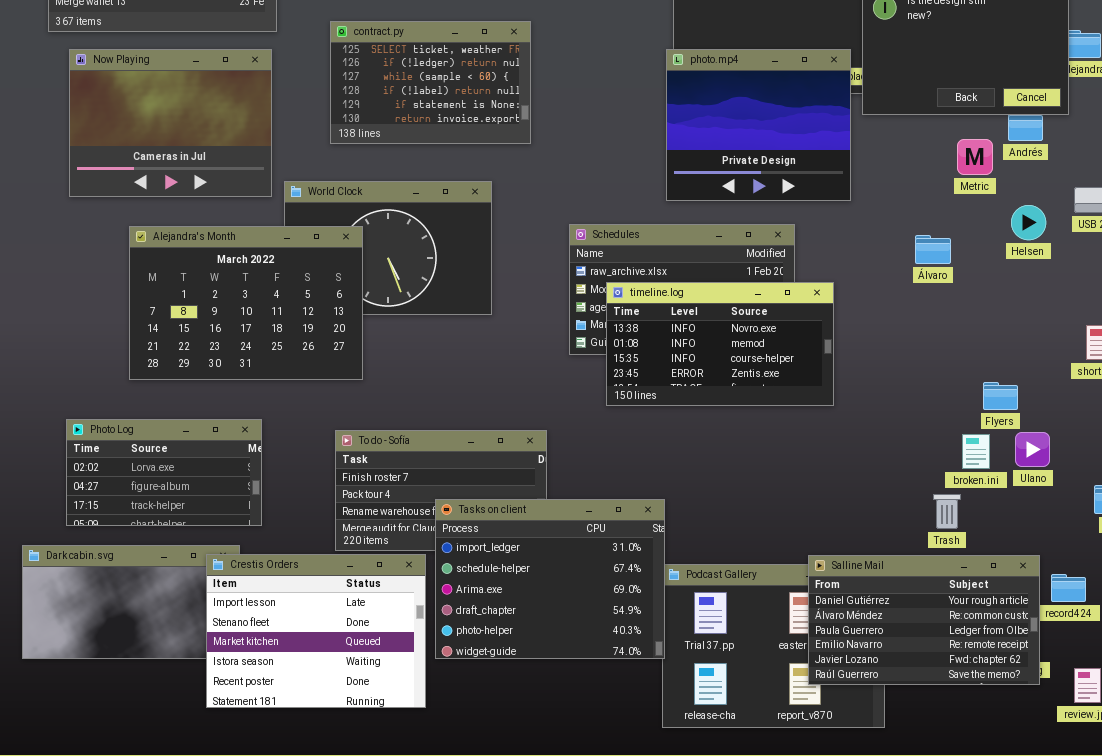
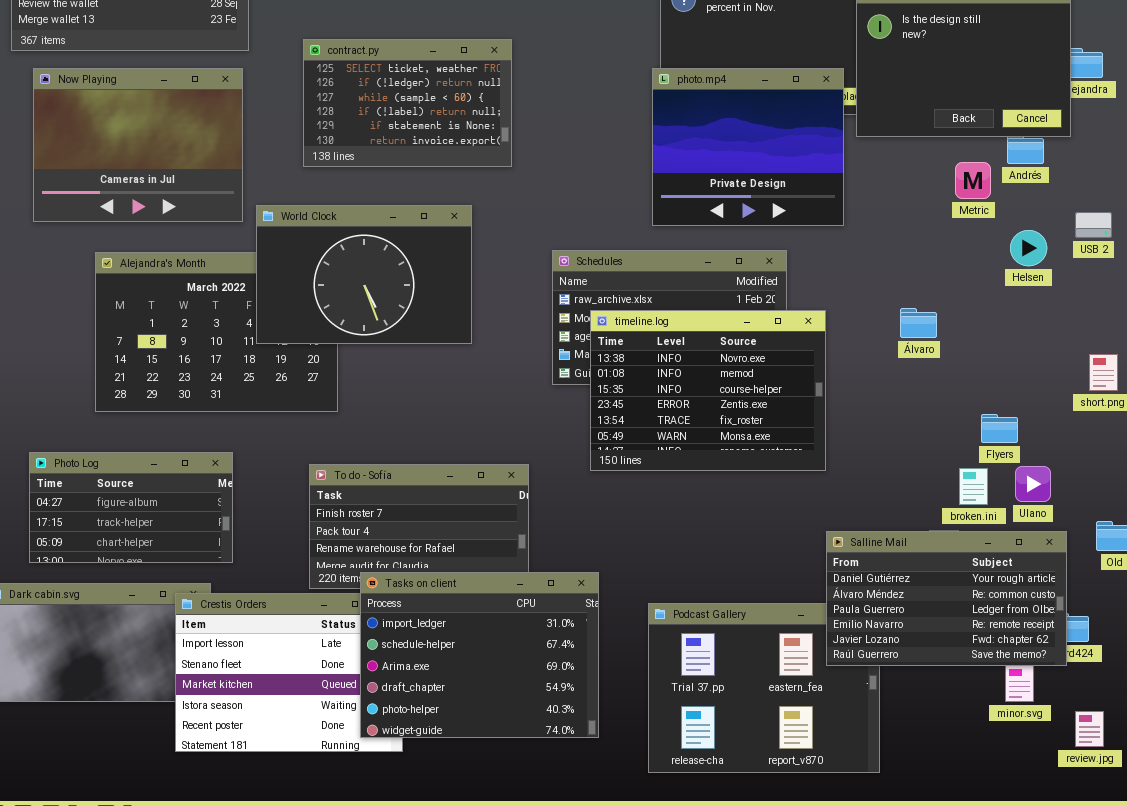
World Clock: [284,181,492,315] -> [256,205,472,344], raised
Álvaro: [915,235,951,264] -> [900,308,937,338], moved
timeline.log: [606,282,834,406] -> [590,310,826,471], resized
Photo Log: [66,419,262,526] -> [29,452,233,563], scrolled down 1 row
Tasks on client: [435,499,665,659] -> [360,572,599,738], moved
Salline Mail: [808,555,1040,685] -> [826,531,1067,666], moved

